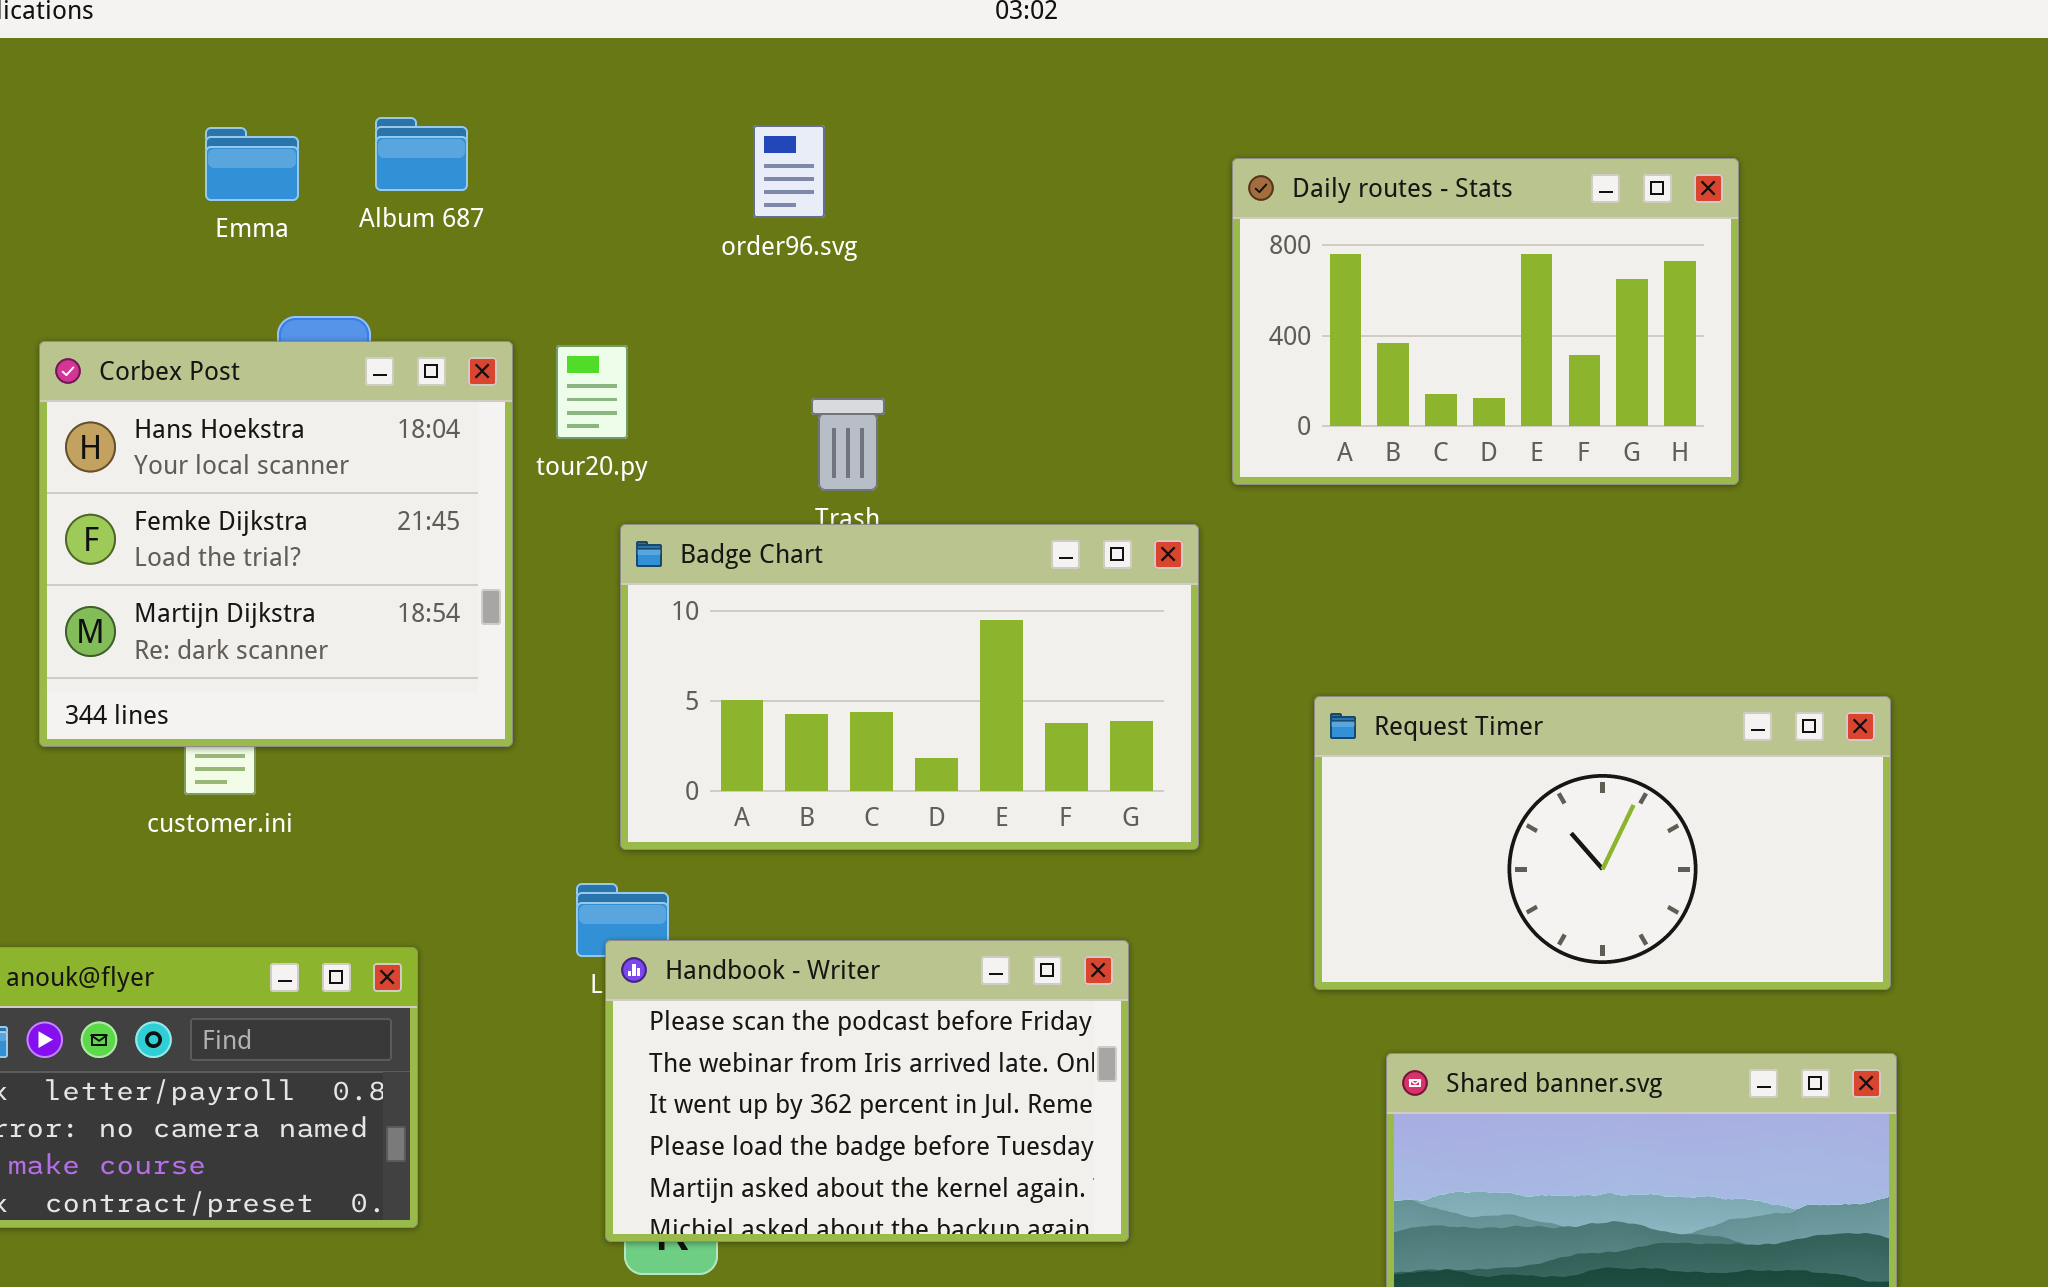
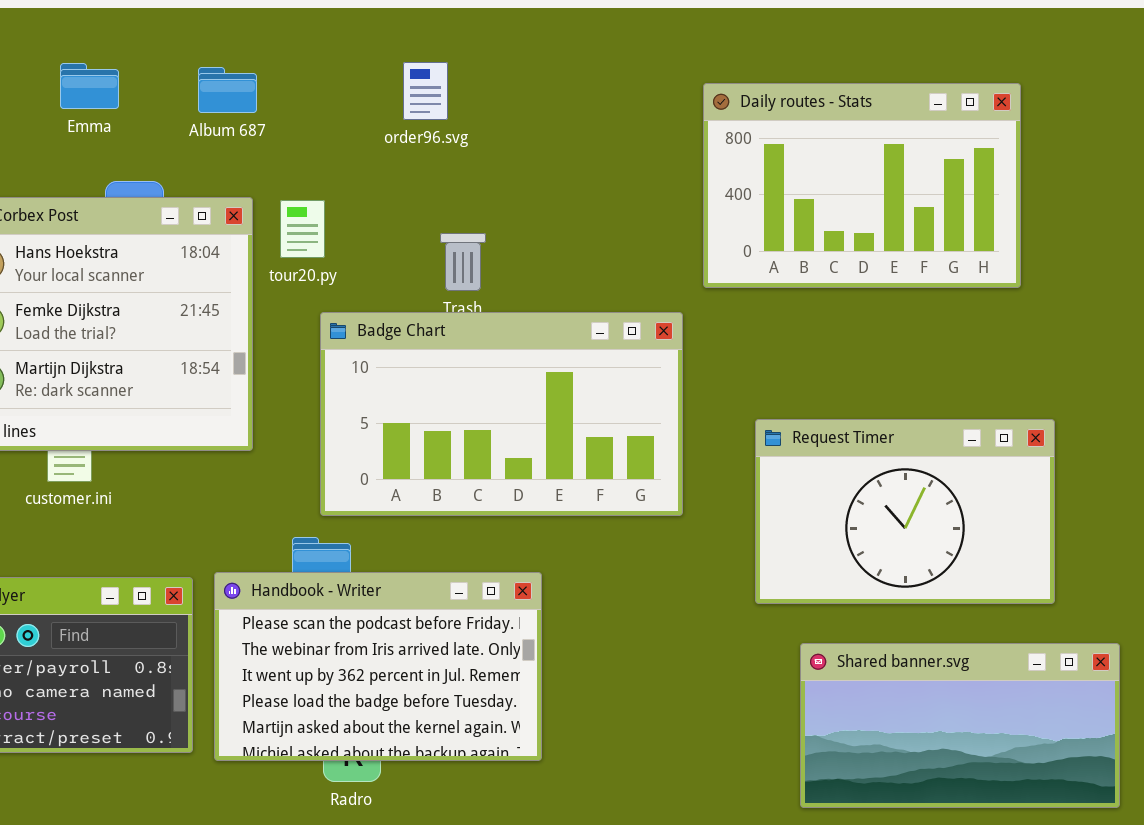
Album 687: [375,117,468,191] -> [198,67,257,113], moved
Request Timer: [1314,696,1891,990] -> [755,419,1055,604], resized
Handbook - Writer: [605,940,1129,1242] -> [214,572,542,761], moved

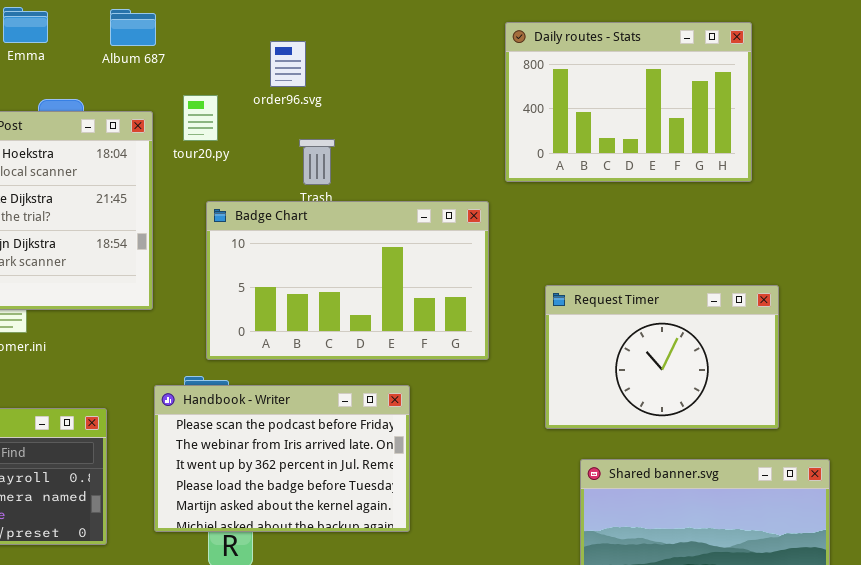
order96.svg: [403,62,448,120] -> [270,41,306,87], moved
tour20.py: [280,200,325,258] -> [183,95,218,141], moved
Handbook - Writer: [214,572,542,761] -> [154,385,410,532], moved

